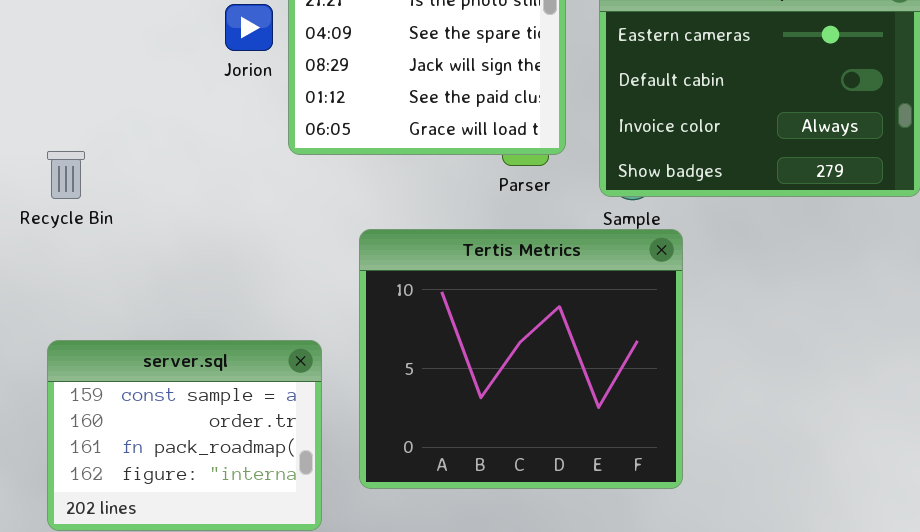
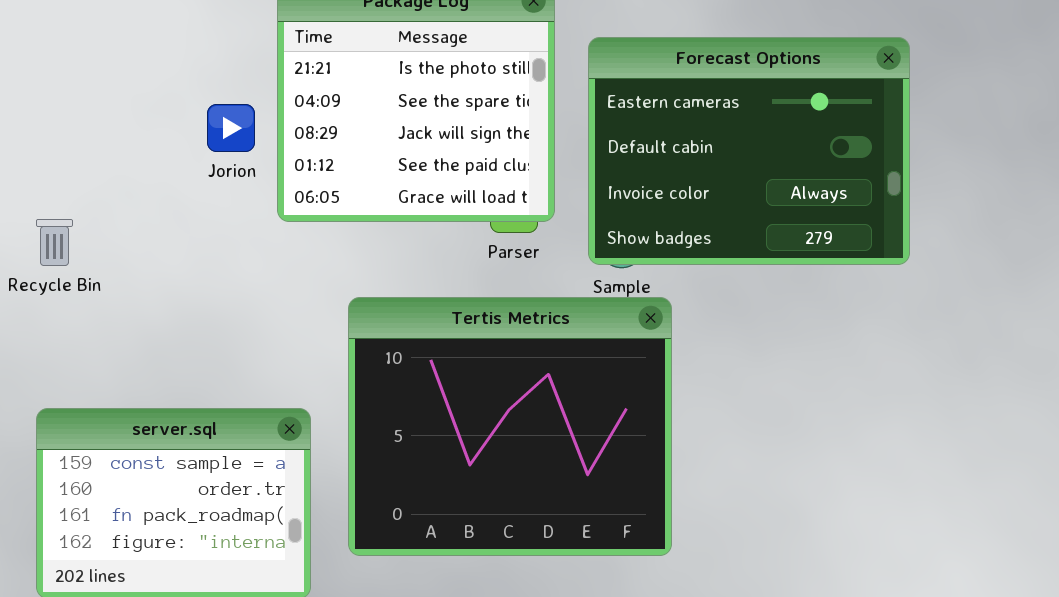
Jorion: [225,4,273,51] -> [207,104,255,152], moved

